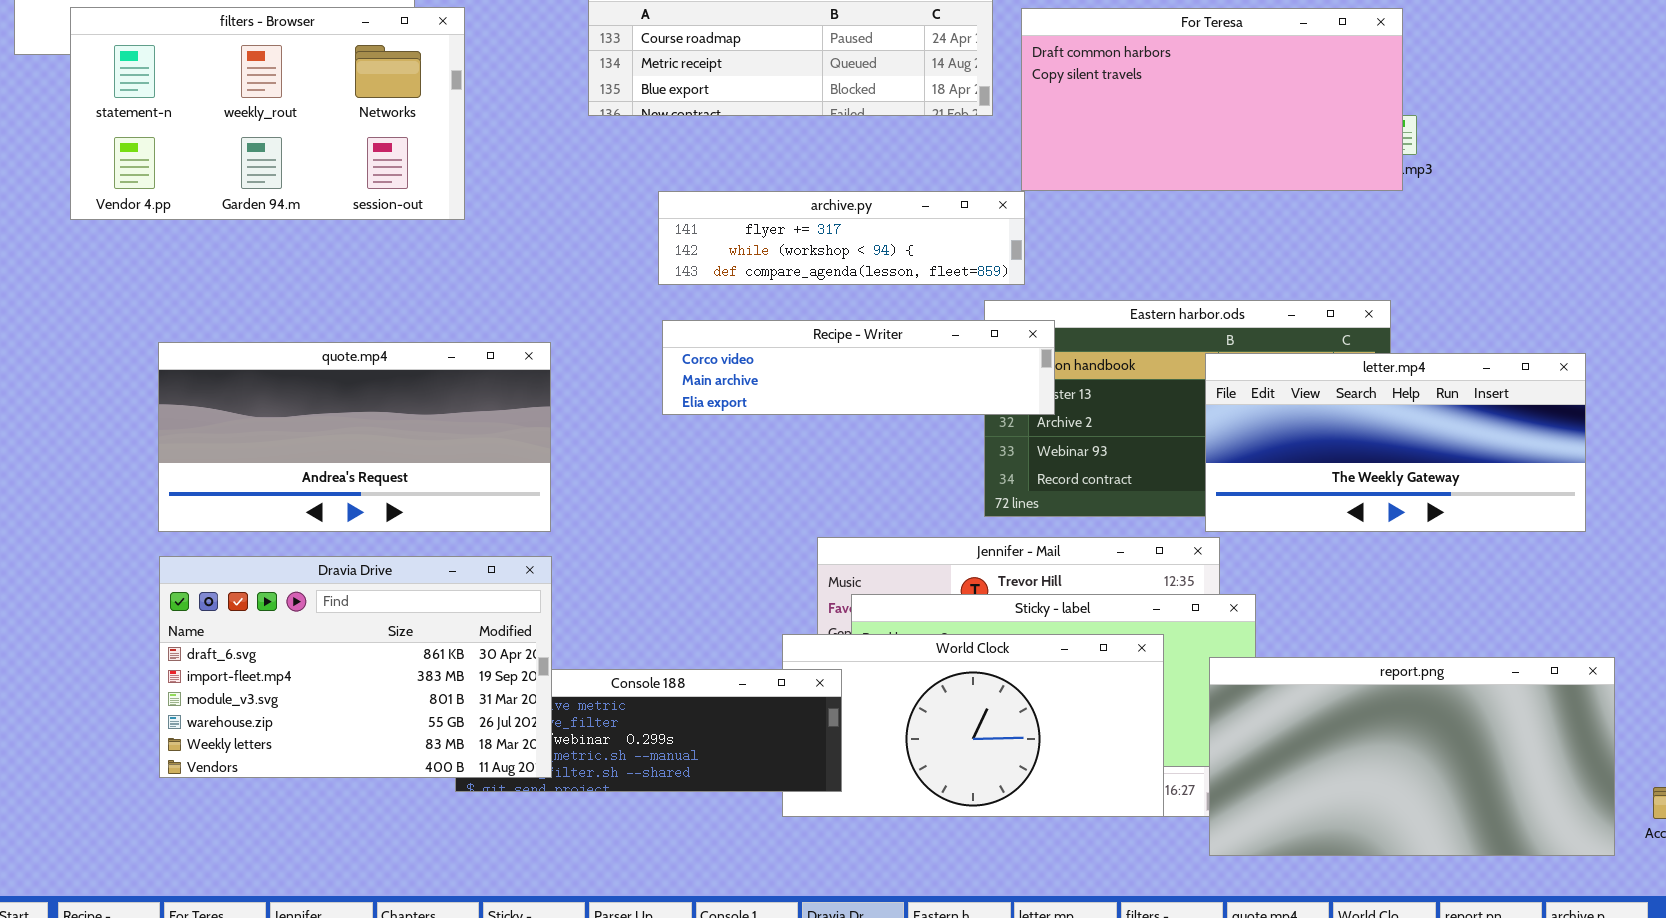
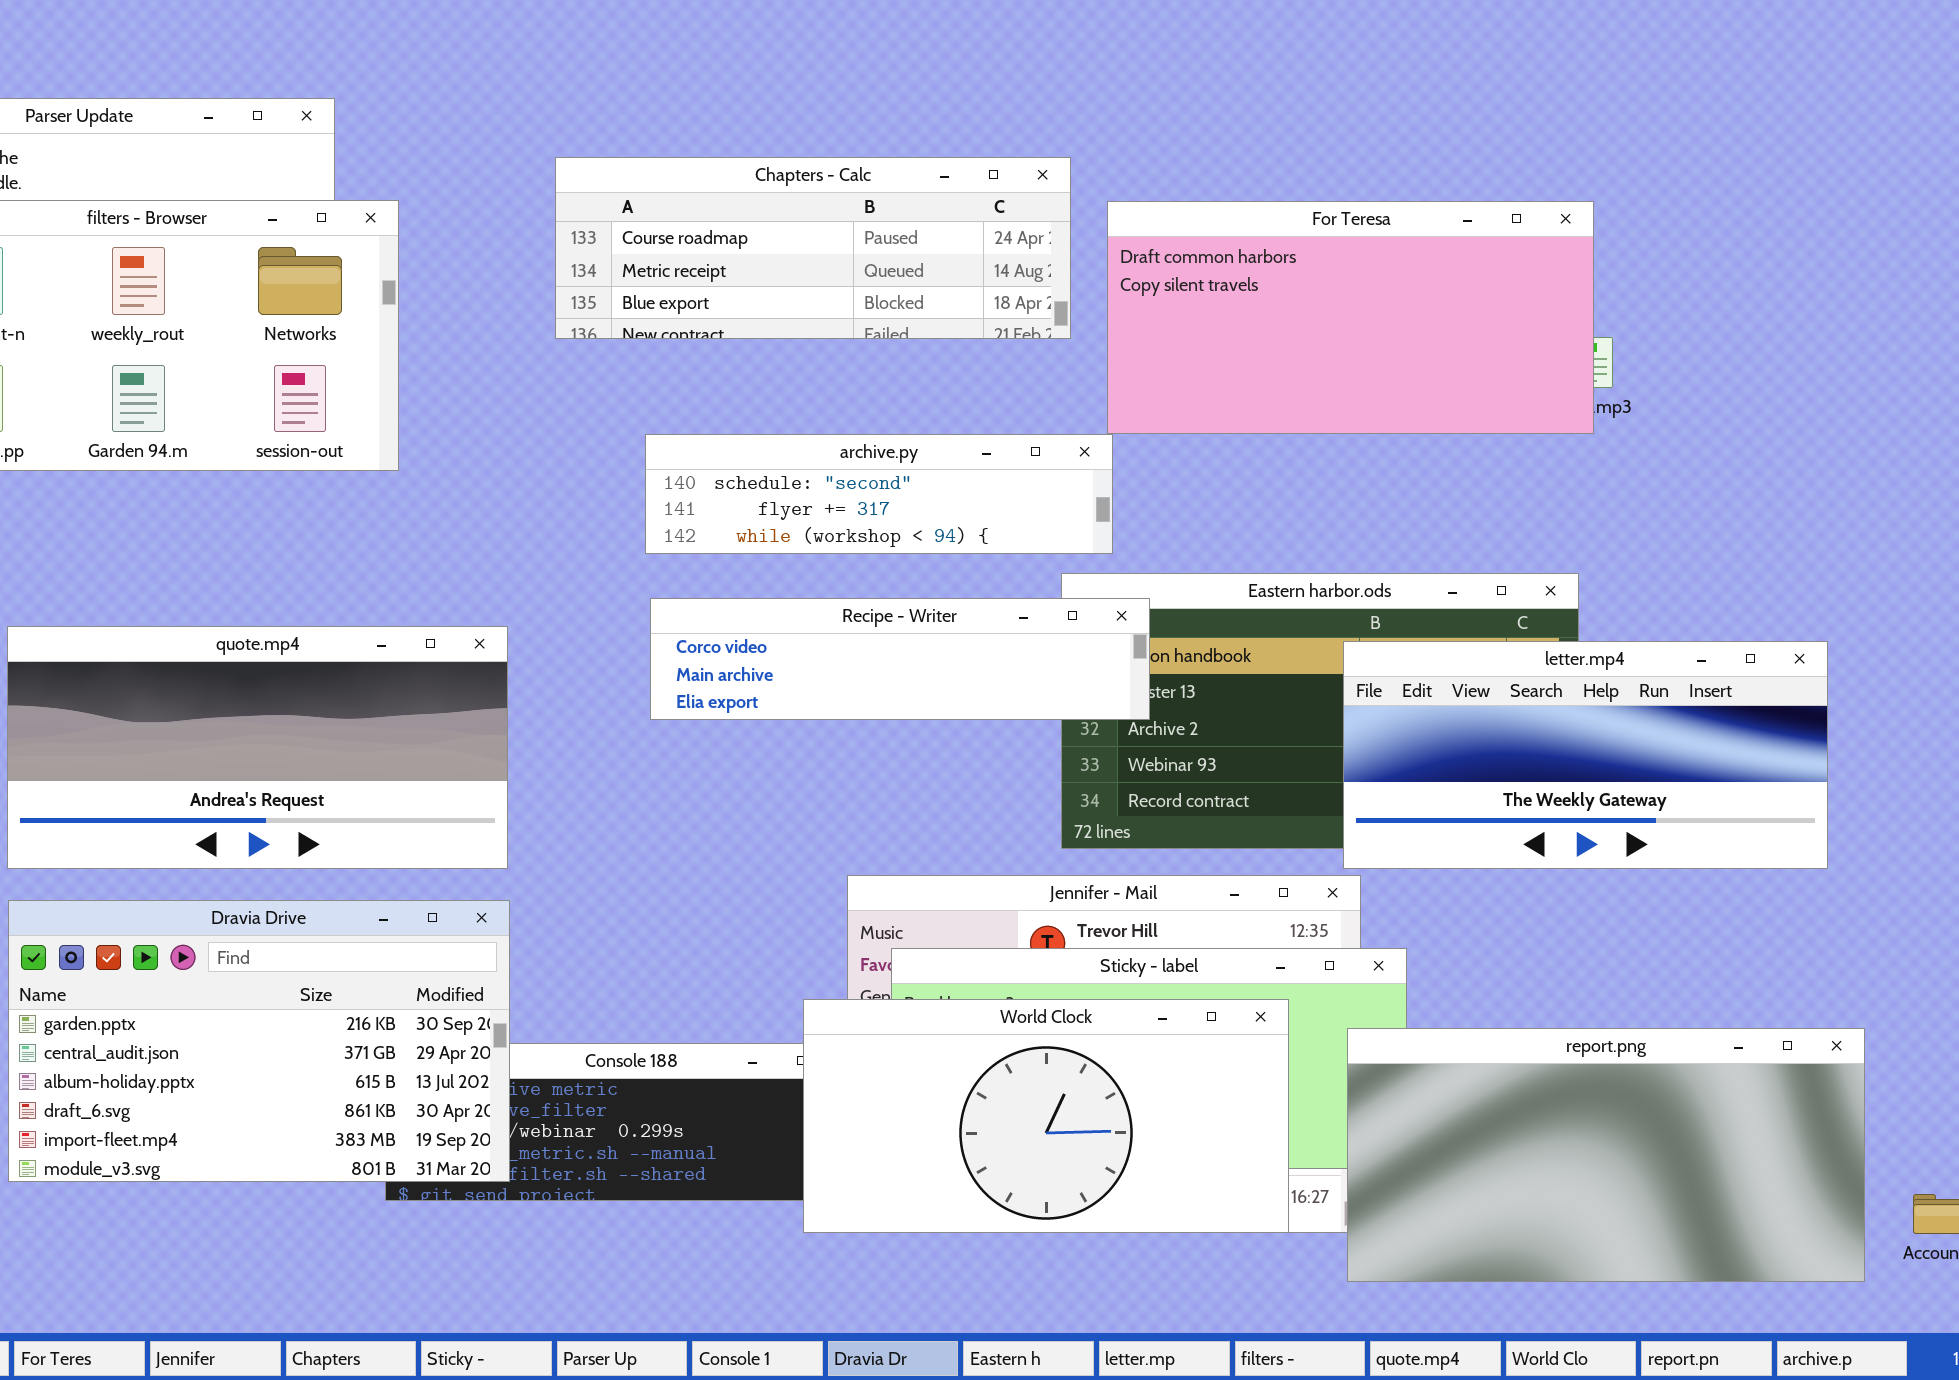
archive.py: [658,191,1025,285] -> [645,434,1113,554], scrolled up 1 row
Dravia Drive: [159,556,552,778] -> [8,900,510,1182], scrolled up 3 rows
World Clock: [782,634,1164,817] -> [803,999,1289,1233], raised

